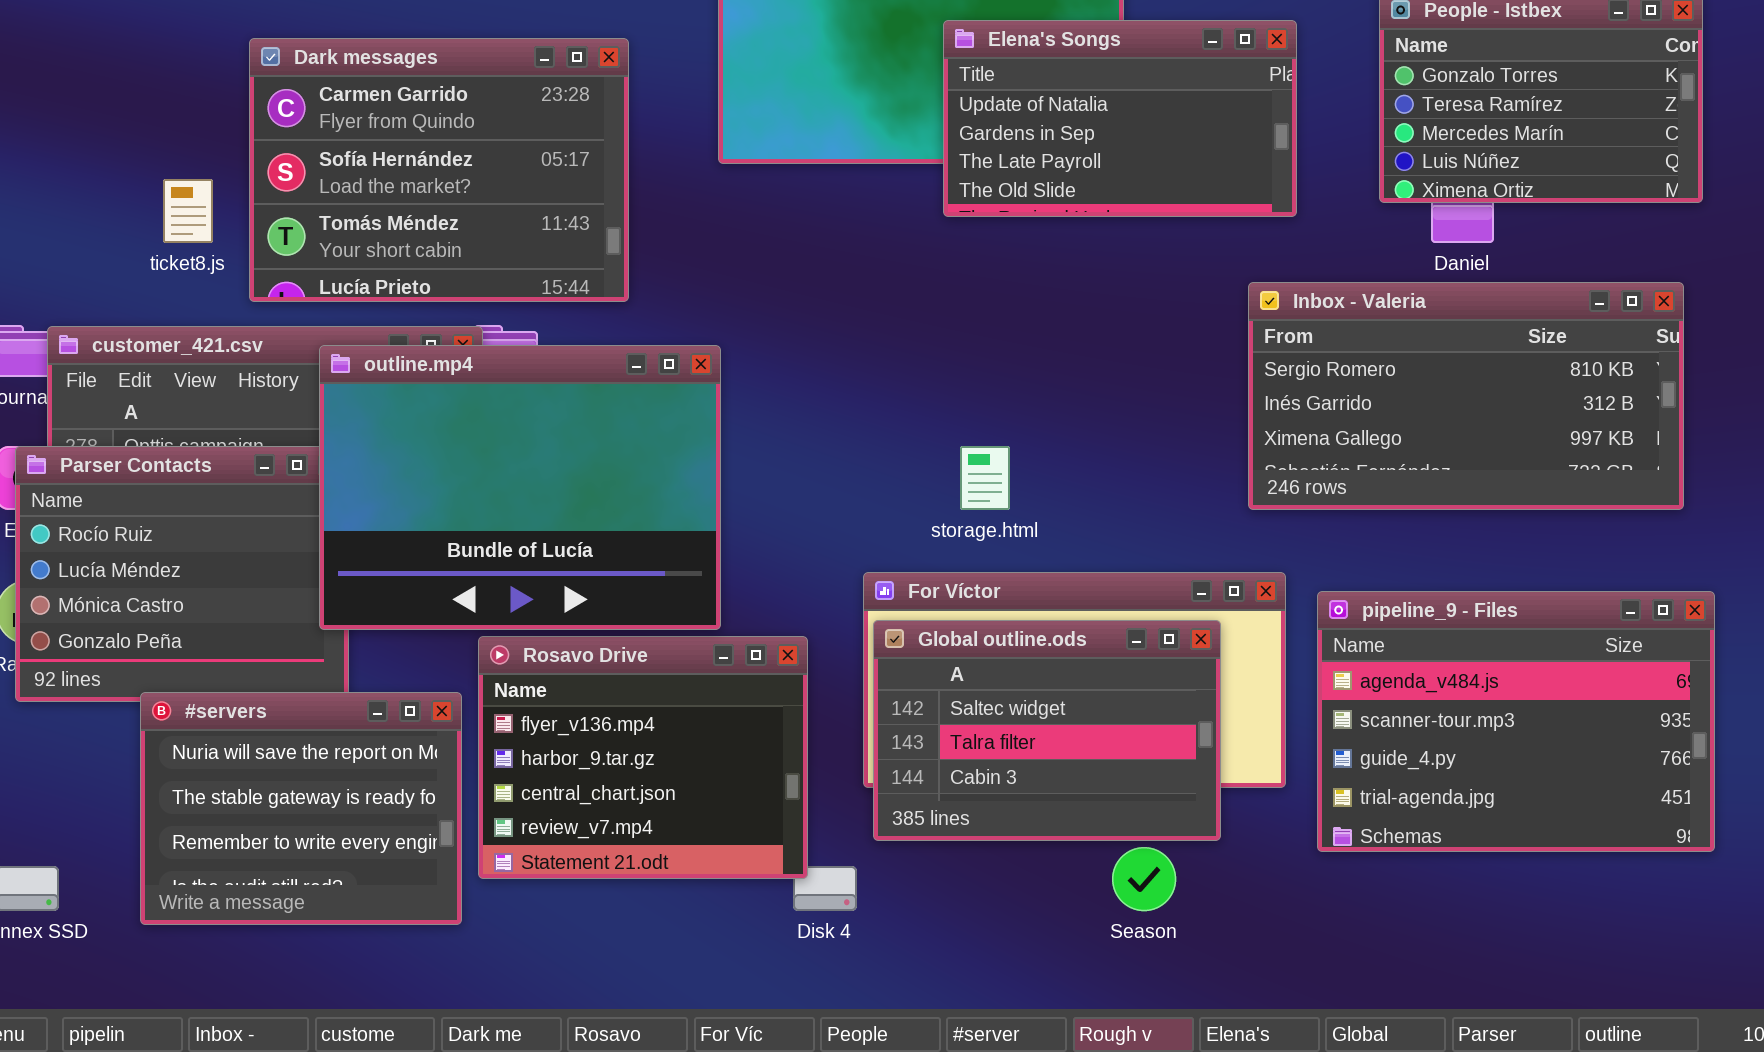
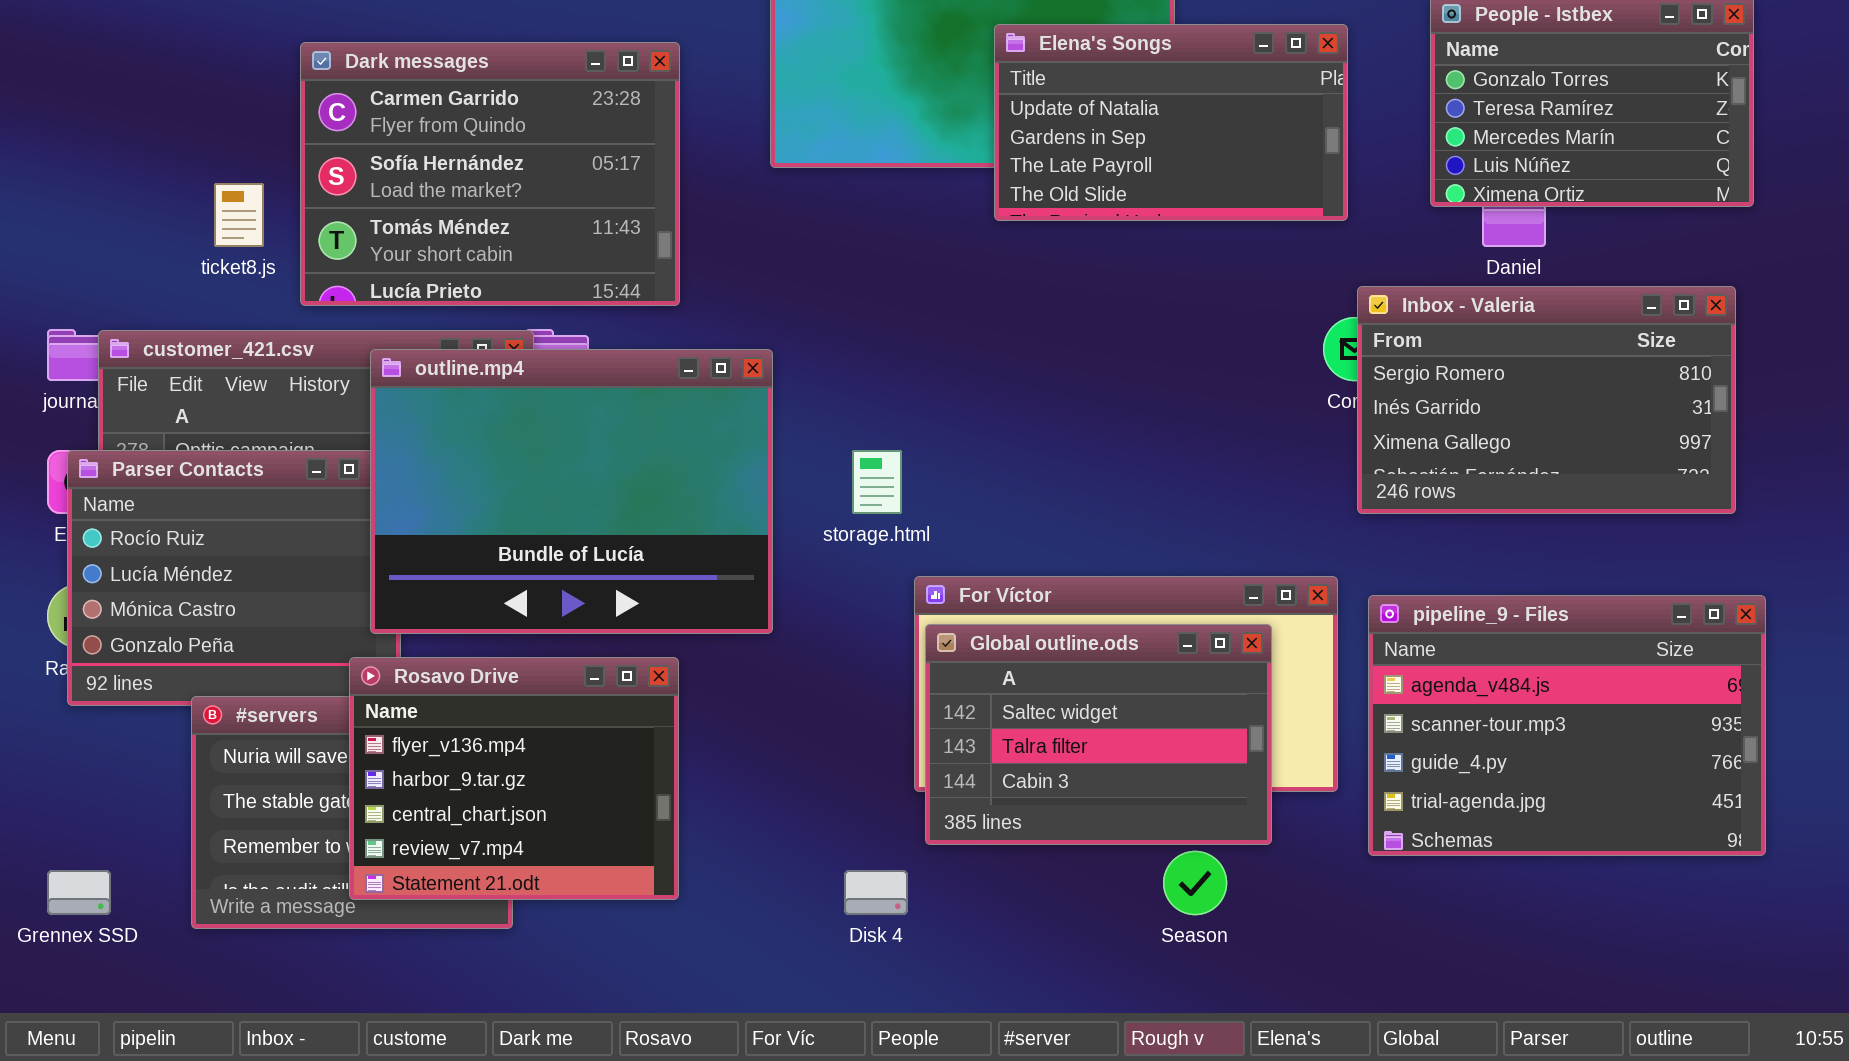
Inbox - Valeria: [1248,282,1684,510] -> [1357,286,1736,514], resized
storage.html: [960,446,1010,510] -> [852,450,902,514], moved
Rosavo Drive: [478,636,808,879] -> [349,657,679,900], moved

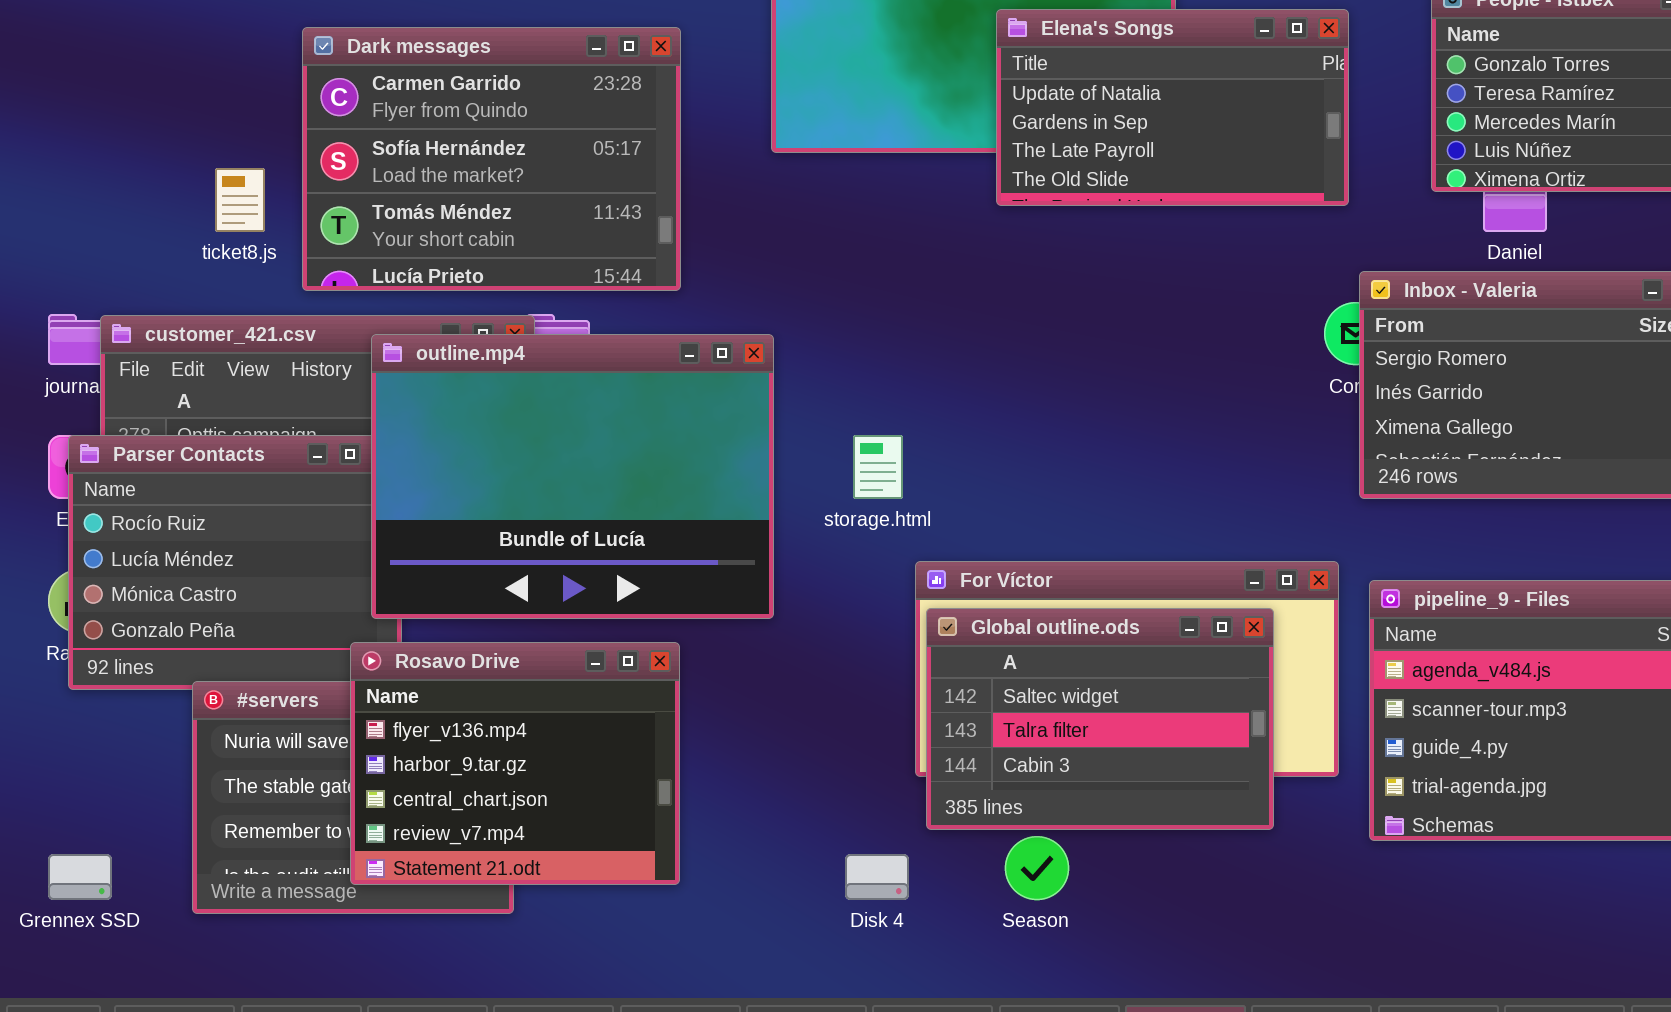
Season: [1163,851,1227,915] -> [1005,836,1069,900], moved

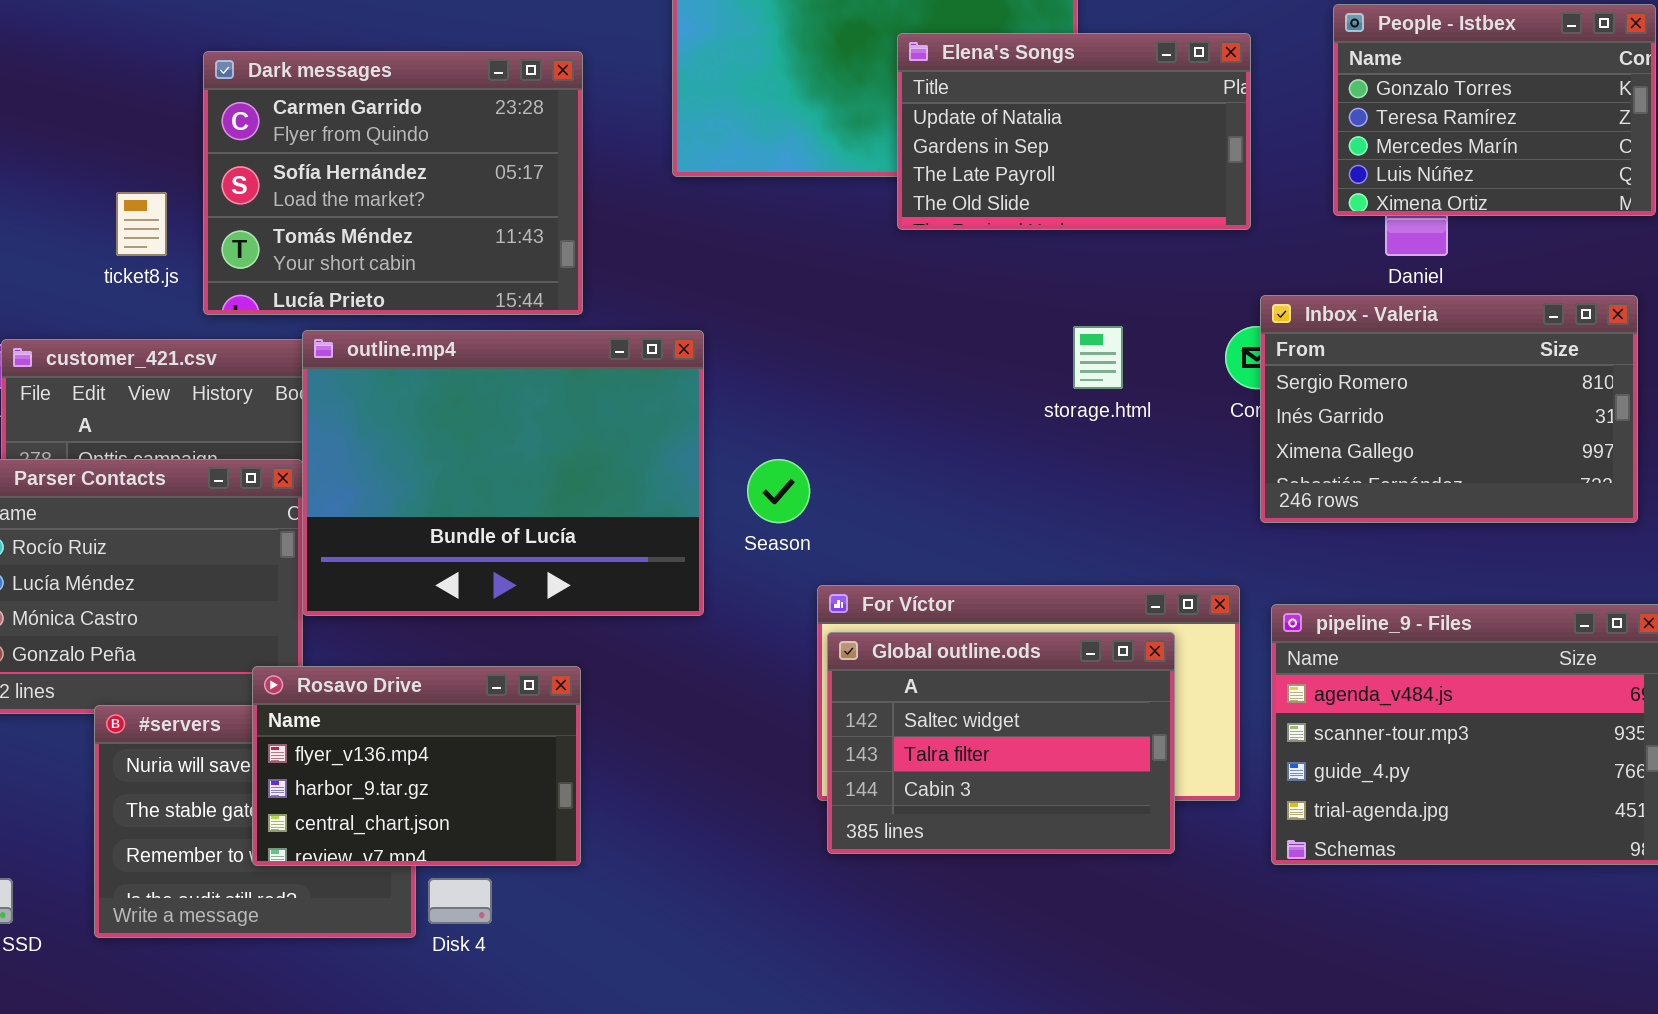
outline.mp4: [371,334,774,619] -> [302,330,704,616], moved
storage.html: [853,435,903,499] -> [1073,326,1123,389], moved
Rosavo Drive: [350,642,680,885] -> [252,666,581,866], resized
Season: [1005,836,1069,900] -> [747,459,810,523], moved
Disk 4: [845,854,909,900] -> [428,878,492,924], moved

